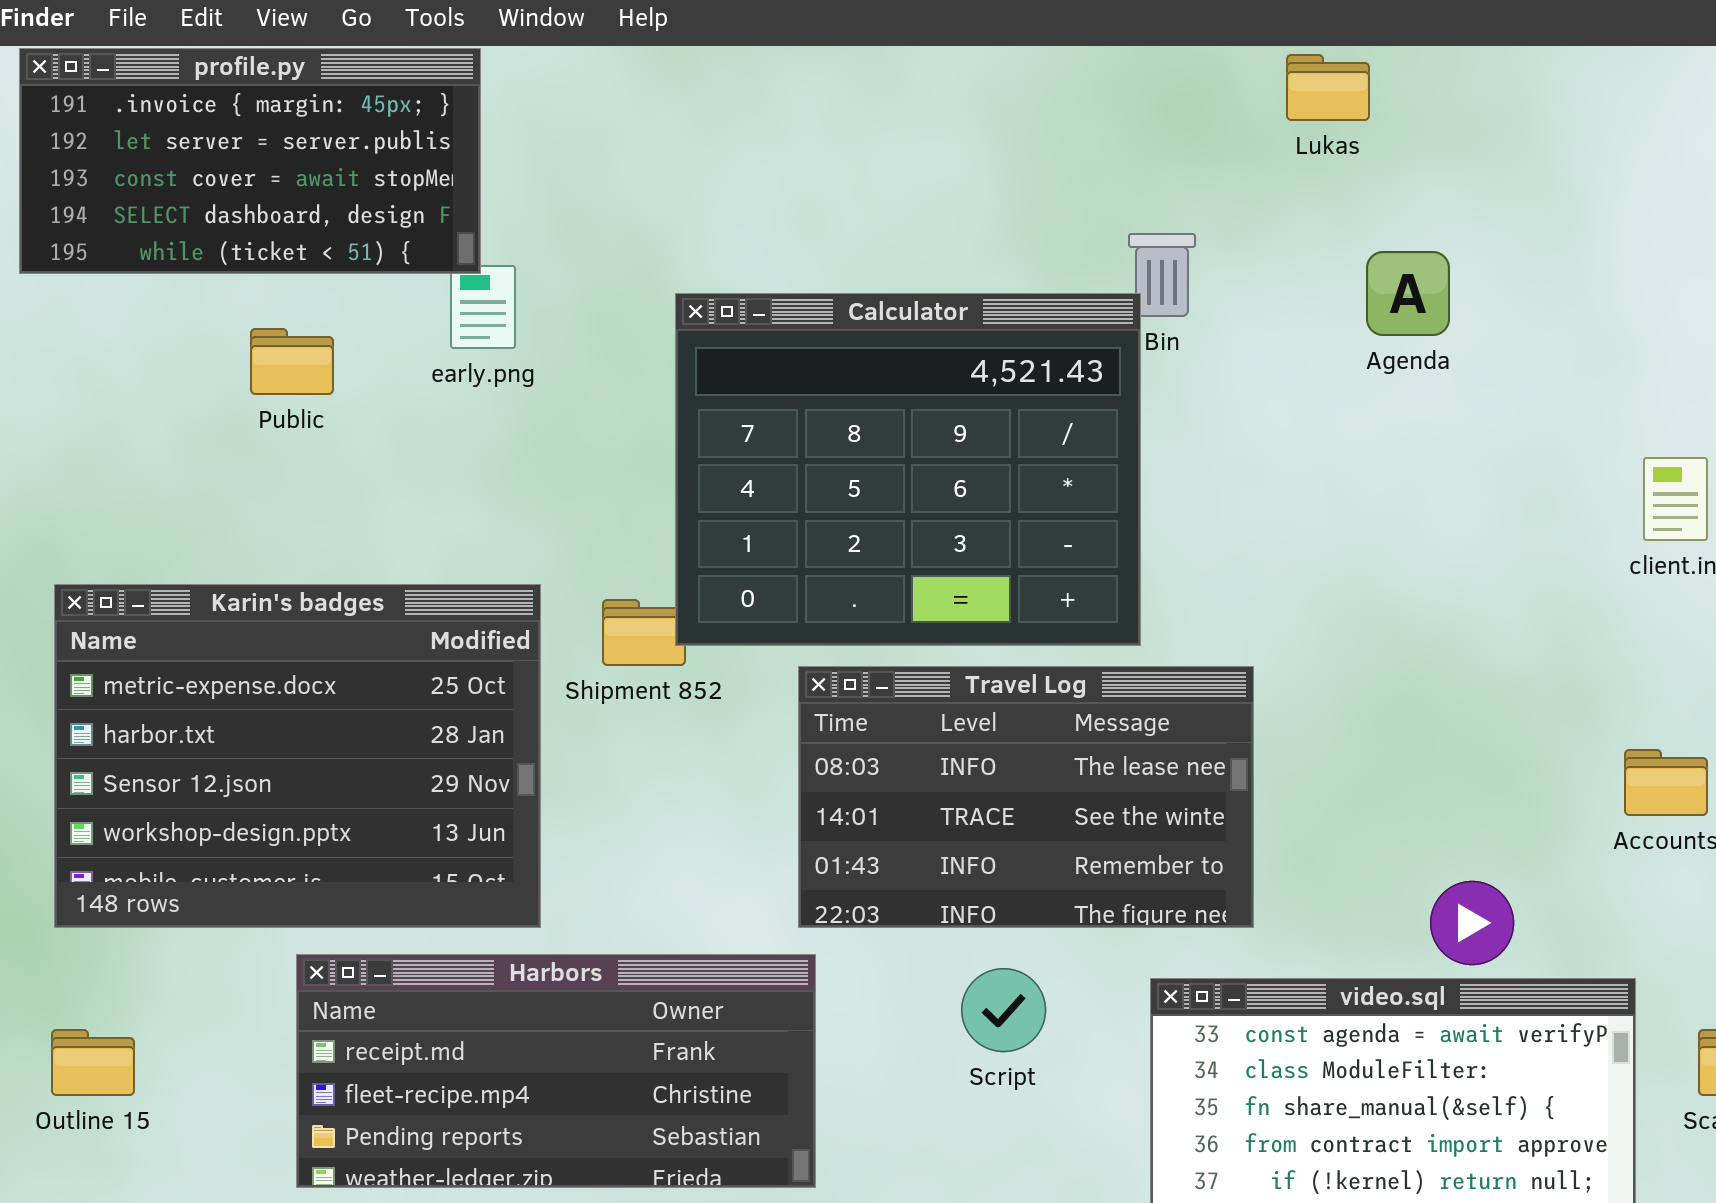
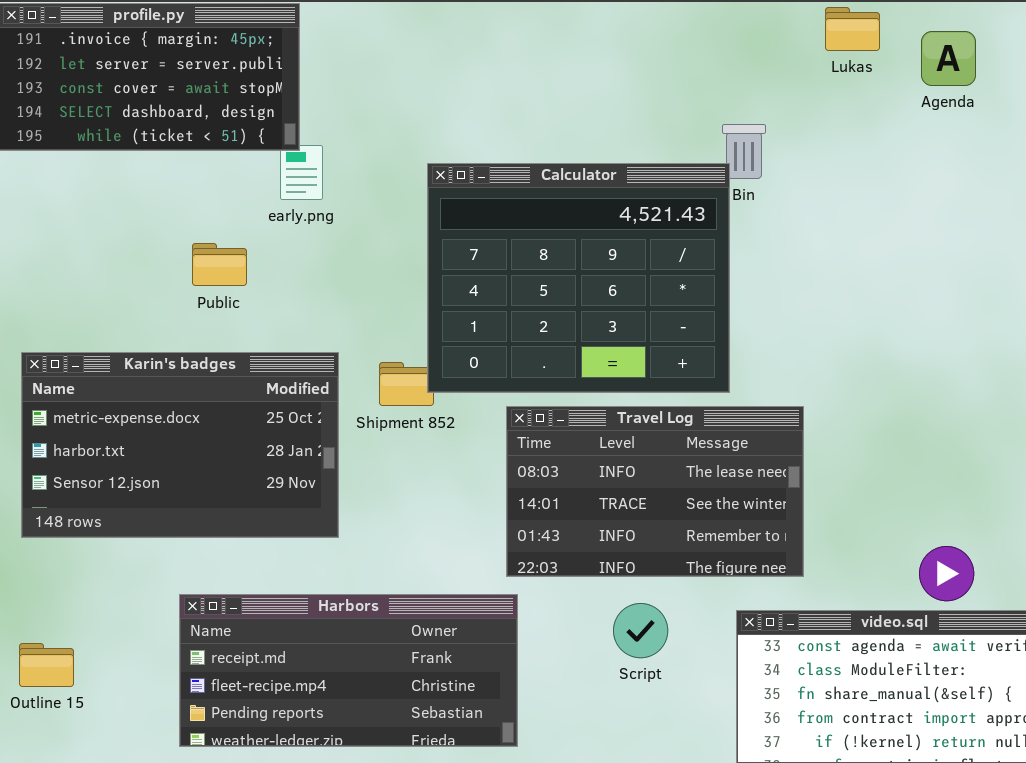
Agenda: [1366,251,1450,336] -> [921,31,976,86], moved
Public: [250,328,334,395] -> [192,243,247,286], moved
Karin's badges: [54,584,541,928] -> [21,352,339,538], resized

